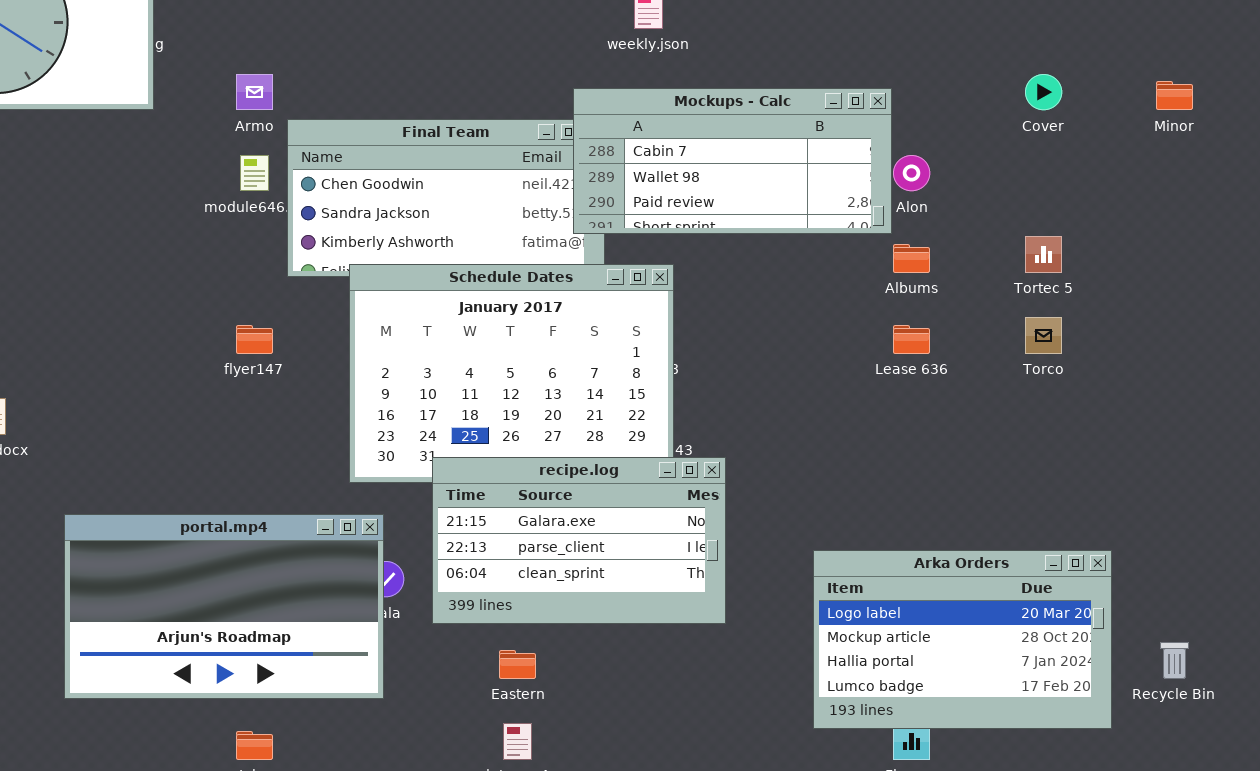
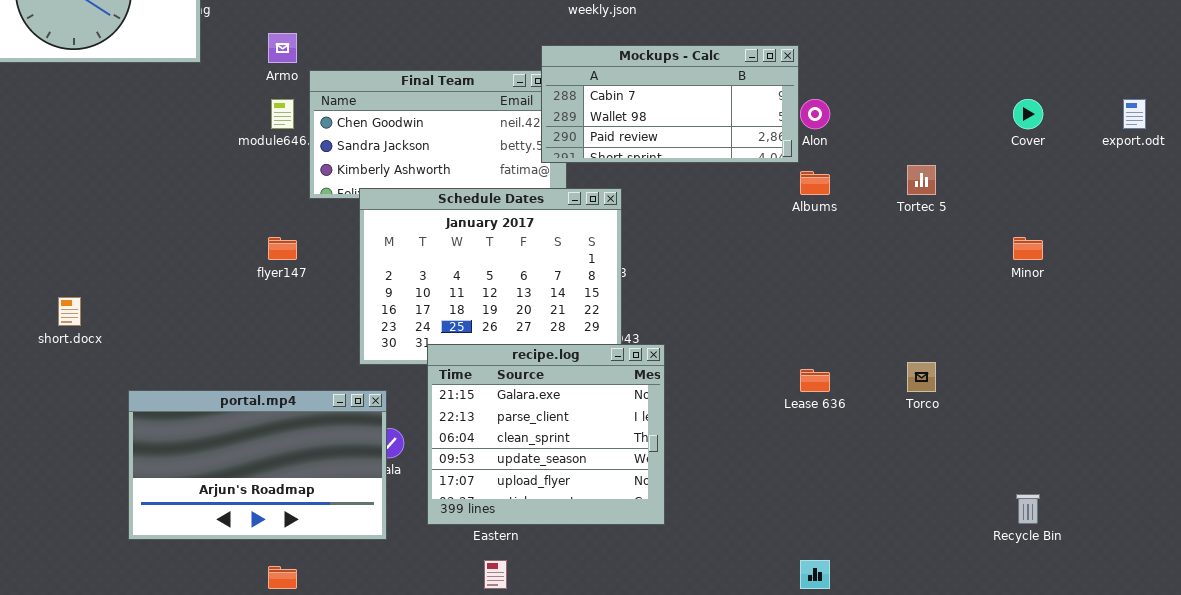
Cover: [1025,74,1062,110] -> [1013,99,1043,129], moved
Minor: [1156,81,1193,110] -> [1013,237,1043,260], moved
Torco: [1025,317,1062,354] -> [907,362,936,392], moved
Lease 636: [893,325,930,354] -> [800,369,830,392], moved
recipe.log: [432,457,726,624] -> [427,344,665,525], resized
Arka Orders: [813,550,1112,729] -> none, closed

